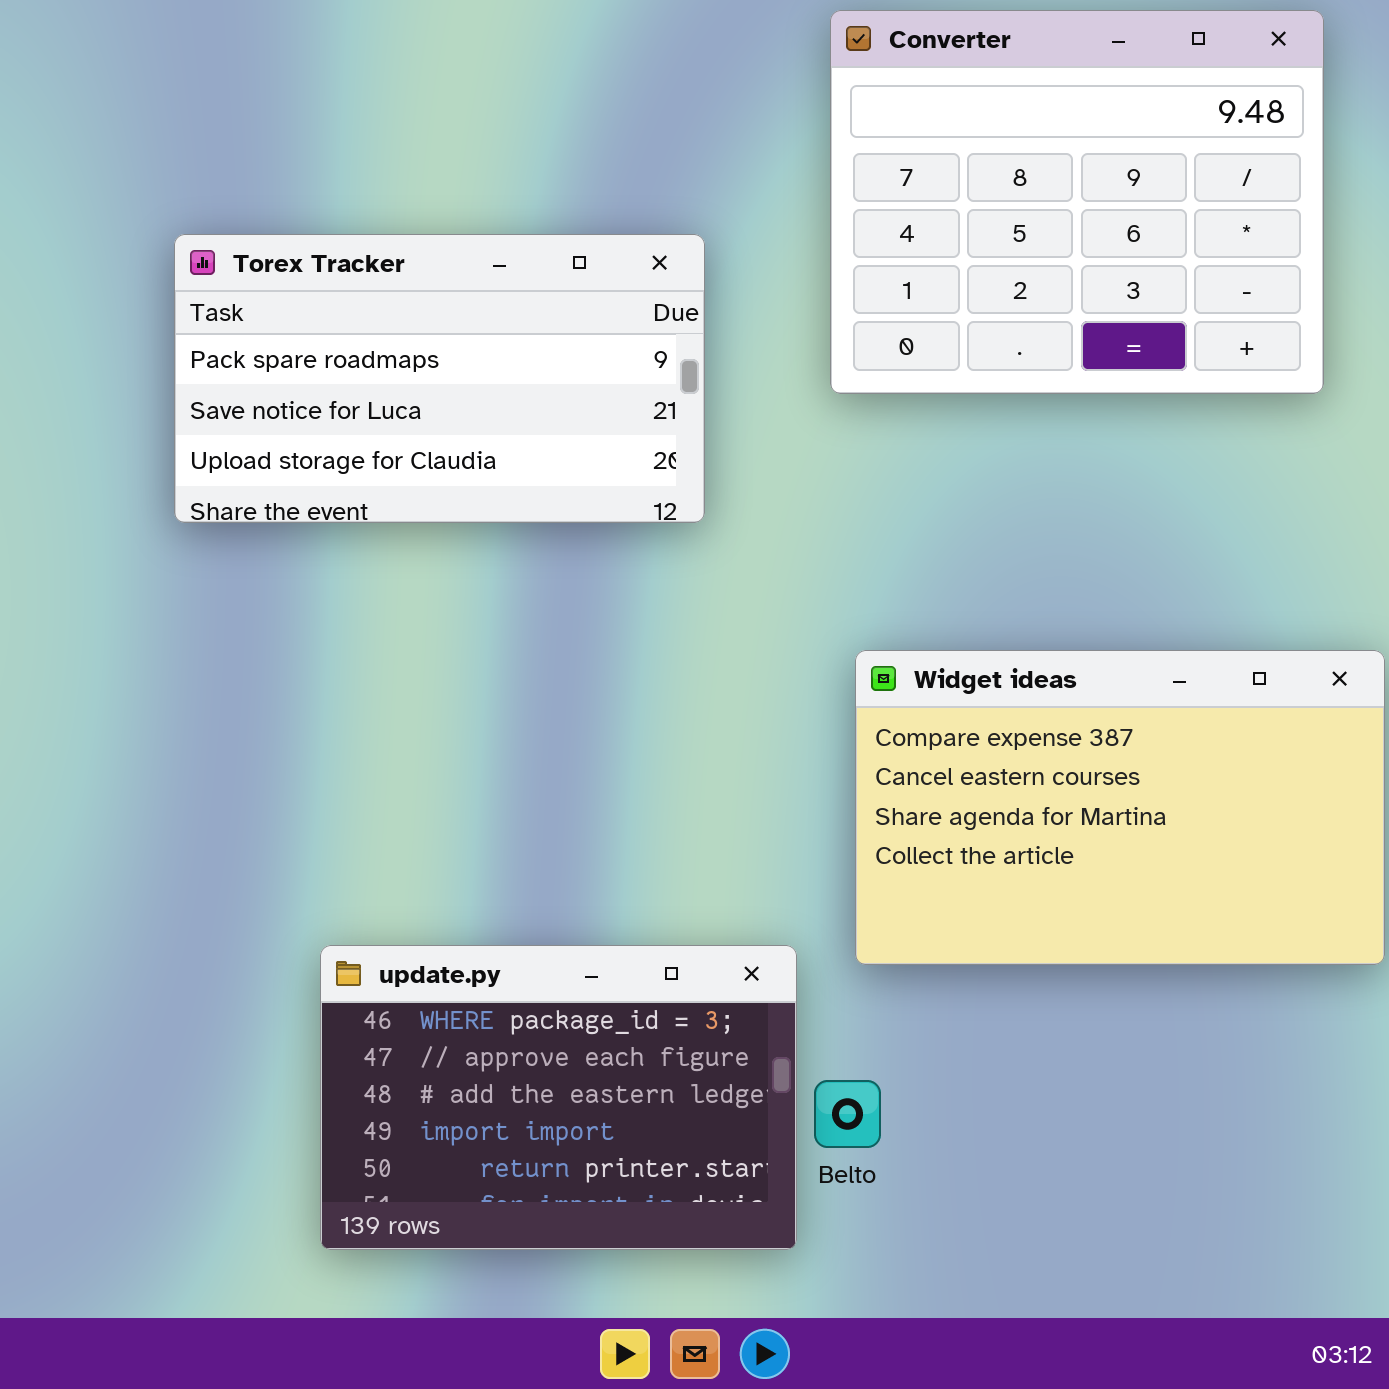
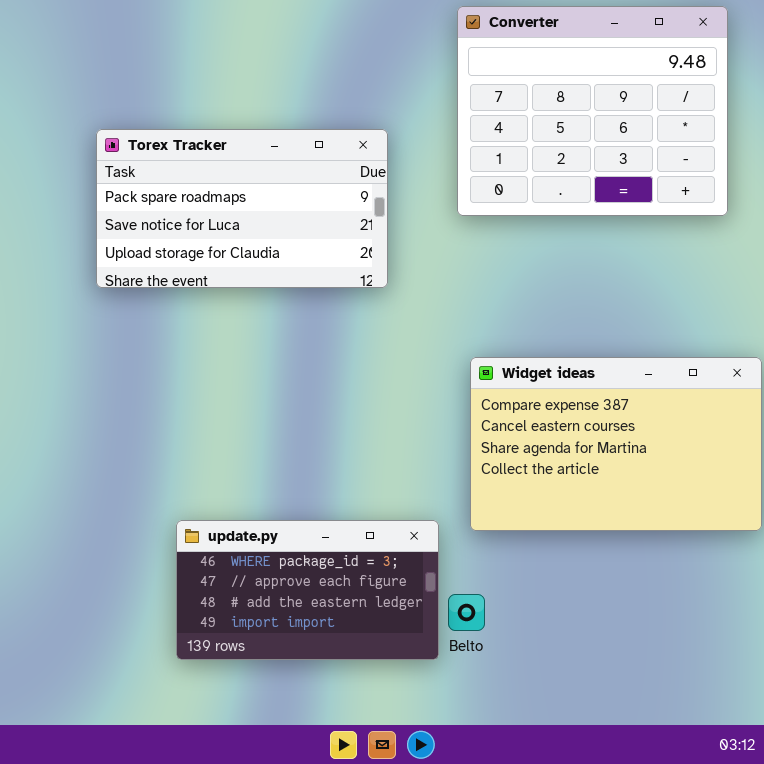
update.py: [320,945,797,1250] -> [176,520,439,660], resized

